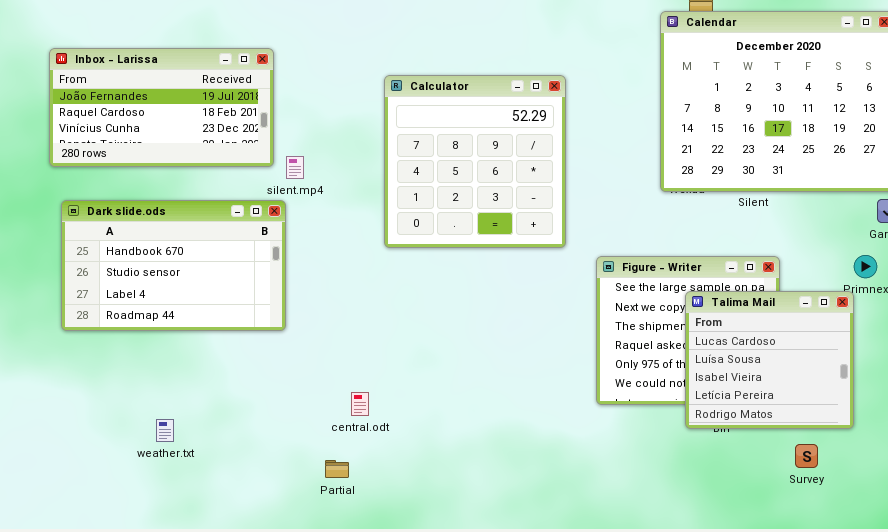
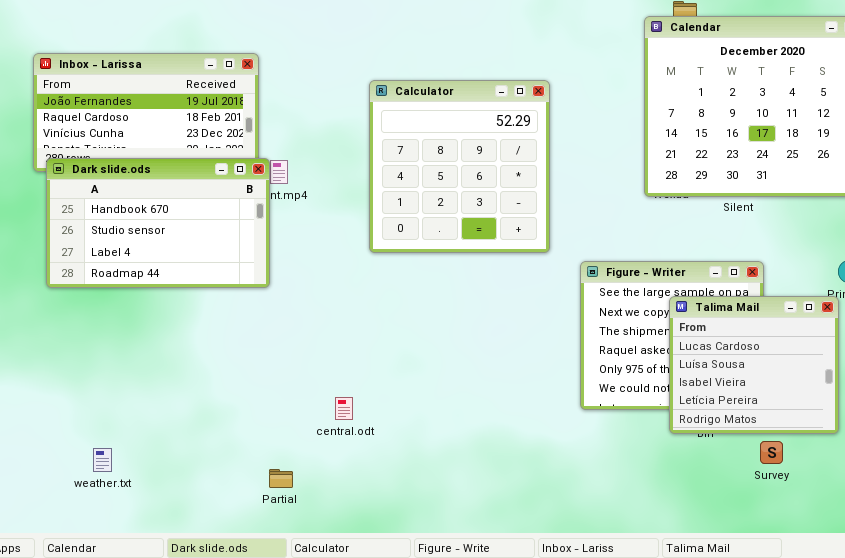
Dark slide.ods: [61,200,286,331] -> [46,158,270,288], moved
weather.txt: [156,419,174,442] -> [93,448,112,472], moved
Survey: [795,444,818,468] -> [760,441,783,464], moved
Partial: [325,460,349,478] -> [269,469,293,488], moved

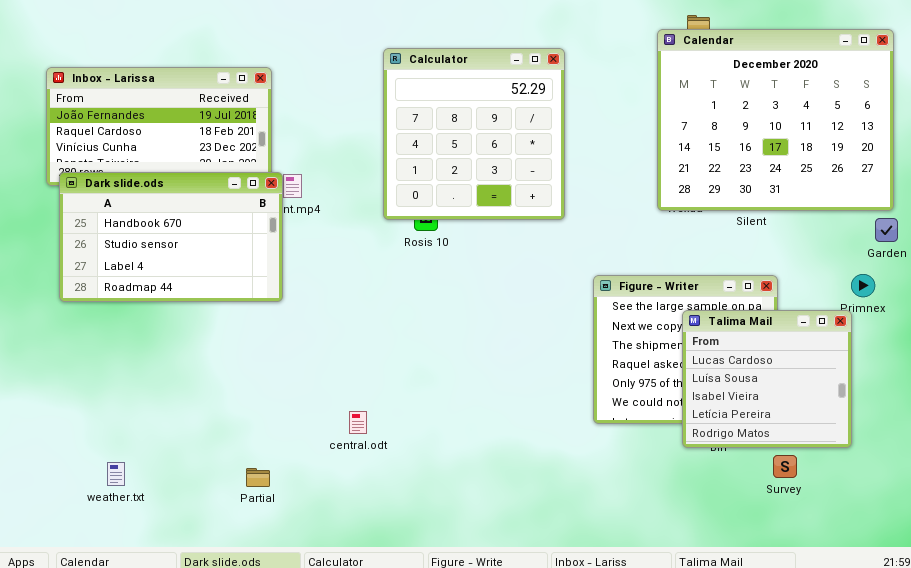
Calculator: [369,80,550,253] -> [383,48,565,220], moved
Partial: [269,469,293,488] -> [246,468,270,487], moved

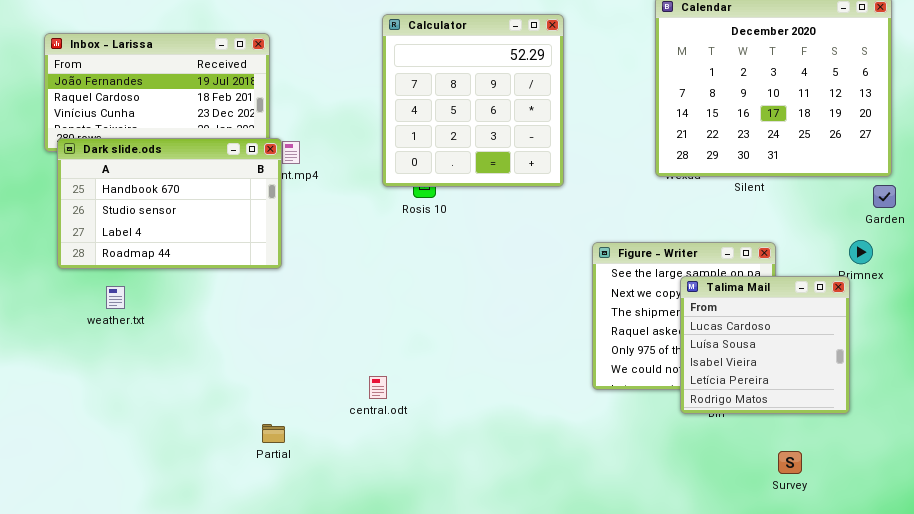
central.odt: [349,411,367,434] -> [369,376,387,399], moved
Survey: [773,455,797,478] -> [778,451,802,474], moved
weather.txt: [107,462,125,486] -> [106,286,125,309], moved
Partial: [246,468,270,487] -> [262,424,285,443], moved

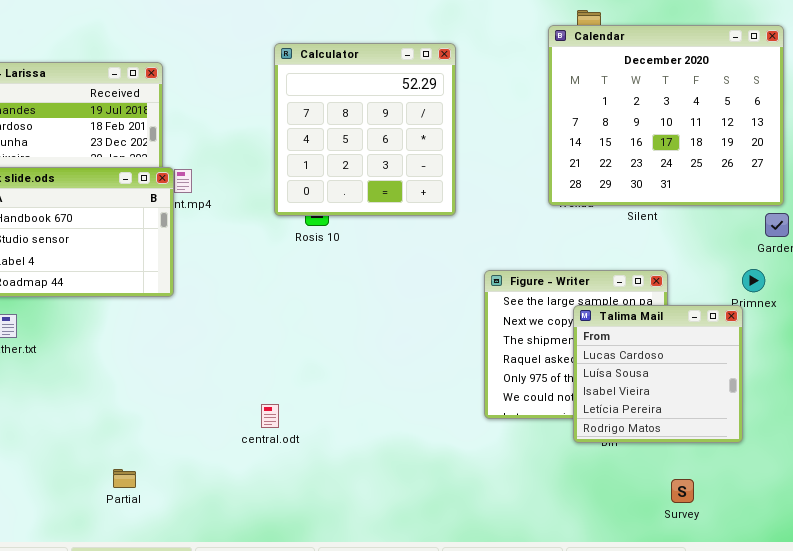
Partial: [262,424,285,443] -> [113,469,136,488], moved

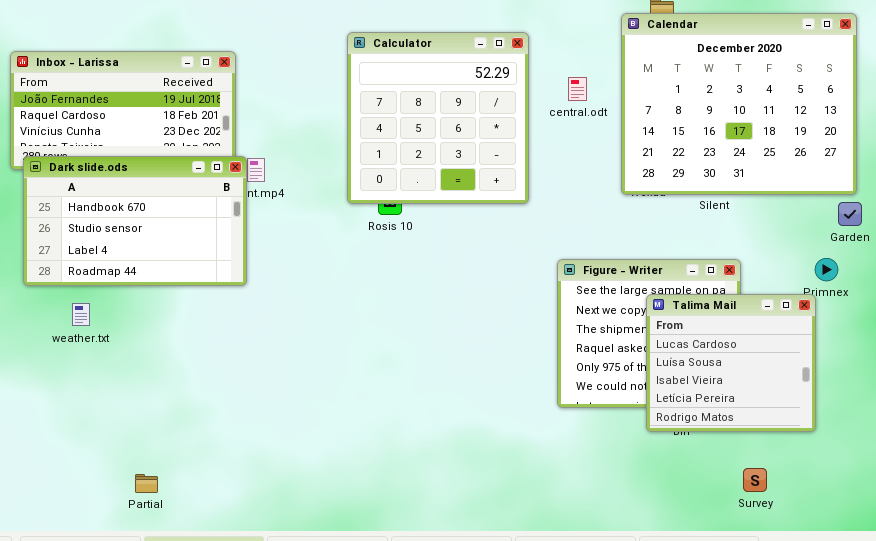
central.odt: [261,404,279,428] -> [568,77,587,101], moved
Partial: [113,469,136,488] -> [135,474,158,493], moved

